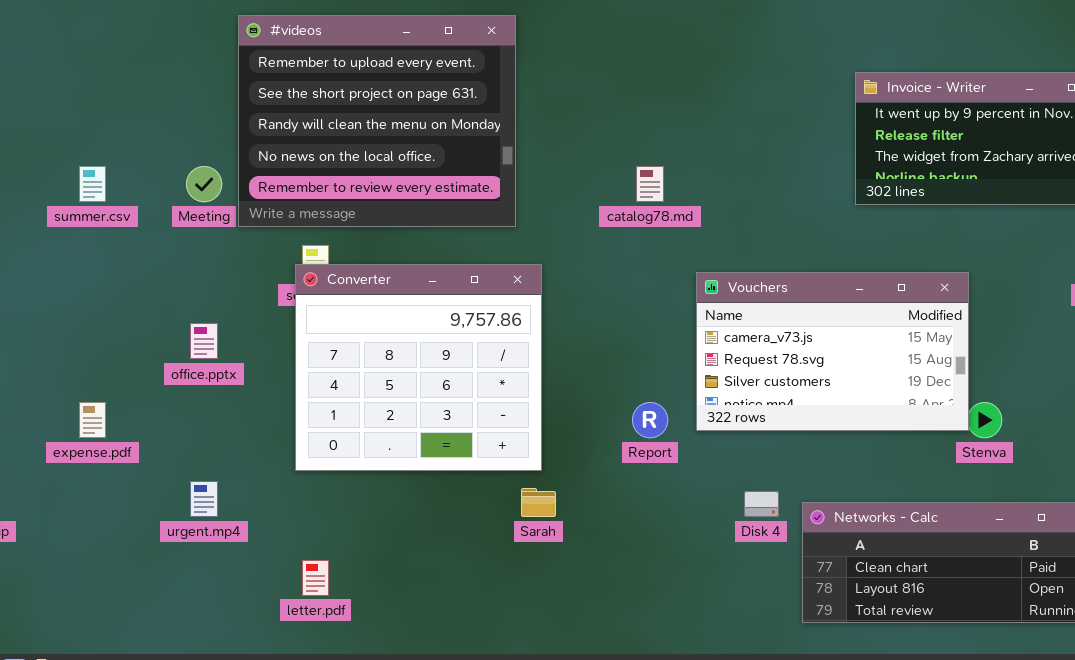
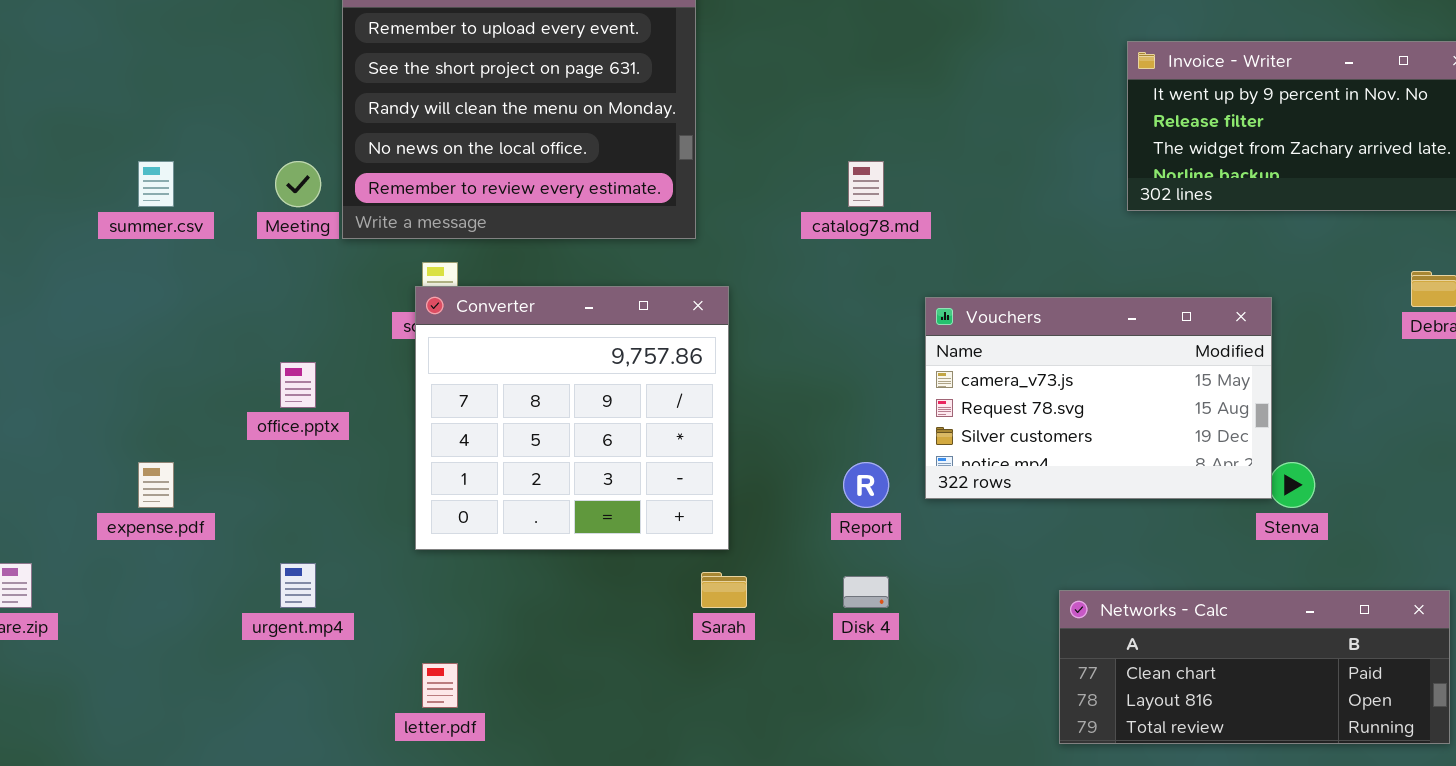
Disk 4: [744,491,779,517] -> [843,576,889,608], moved

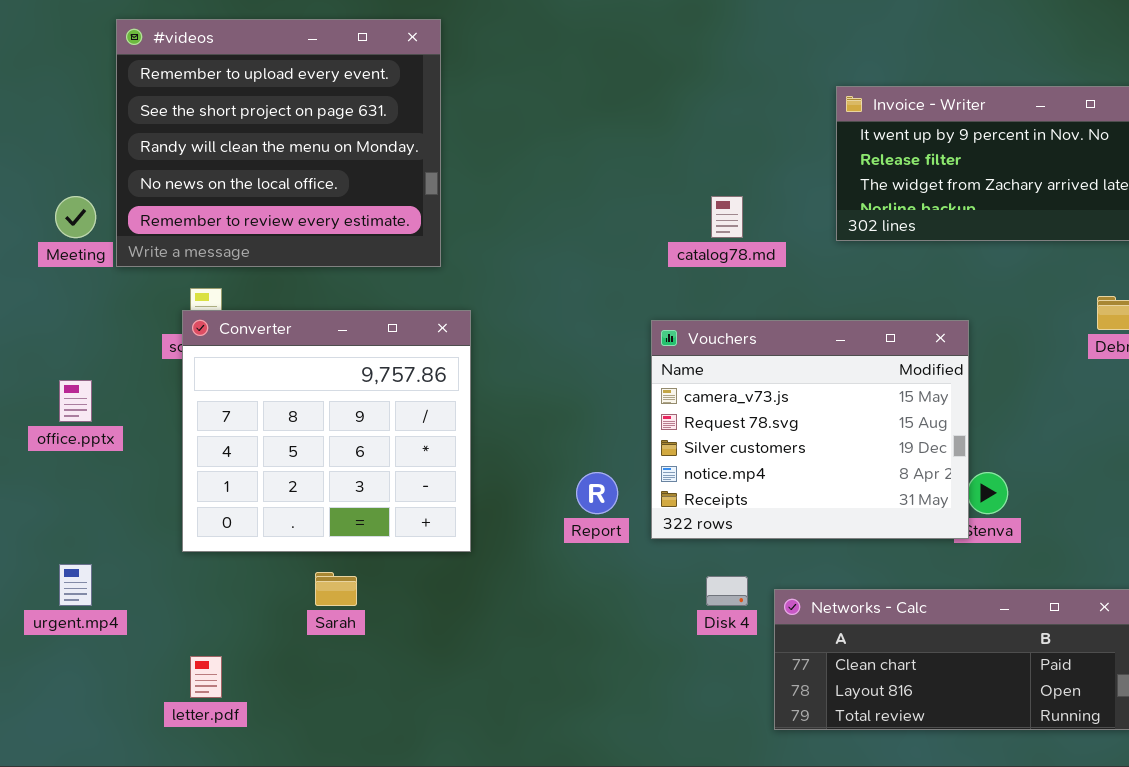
catalog78.md: [848,161,884,207] -> [711,196,743,238], moved
Vouchers: [925,297,1272,499] -> [651,320,969,539], resized
Sarah: [701,572,747,608] -> [315,572,357,606], moved
Disk 4: [843,576,889,608] -> [706,576,748,606], moved

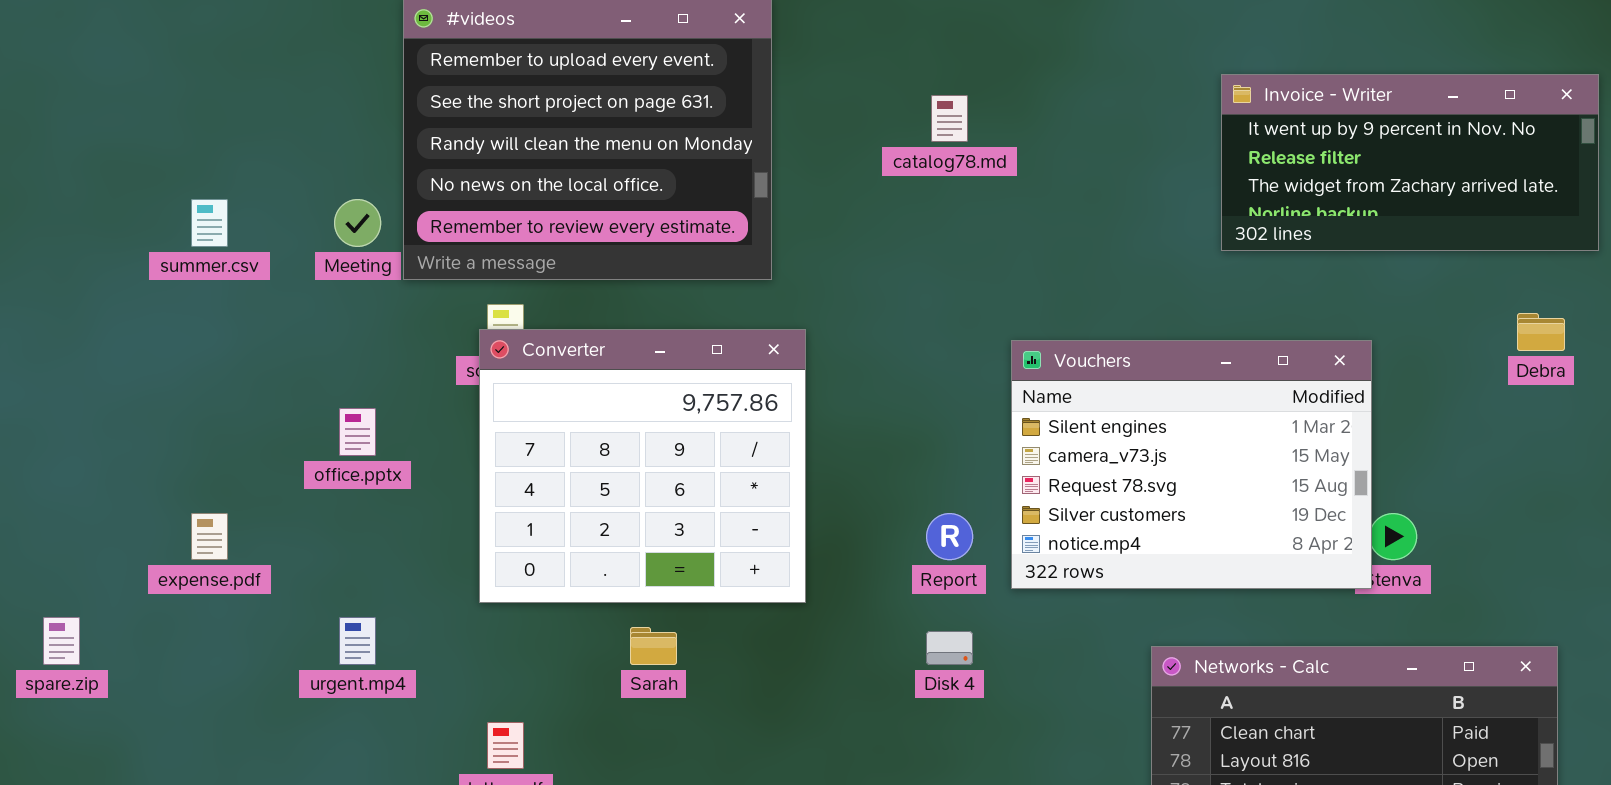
catalog78.md: [711,196,743,238] -> [931,95,968,142], moved
Vouchers: [651,320,969,539] -> [1011,340,1372,589], scrolled up 1 row
Disk 4: [706,576,748,606] -> [926,631,973,665], moved

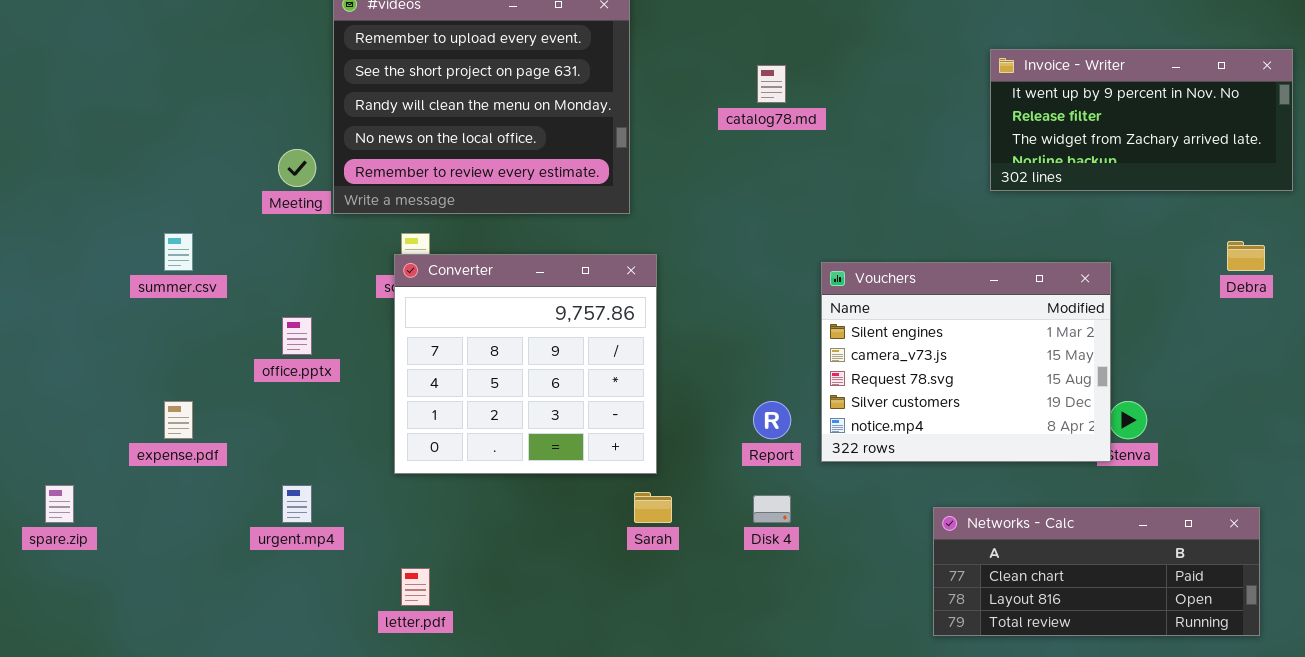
summer.csv: [191,199,228,247] -> [164,233,193,271], moved
Sarah: [630,627,677,665] -> [634,492,672,523], moved

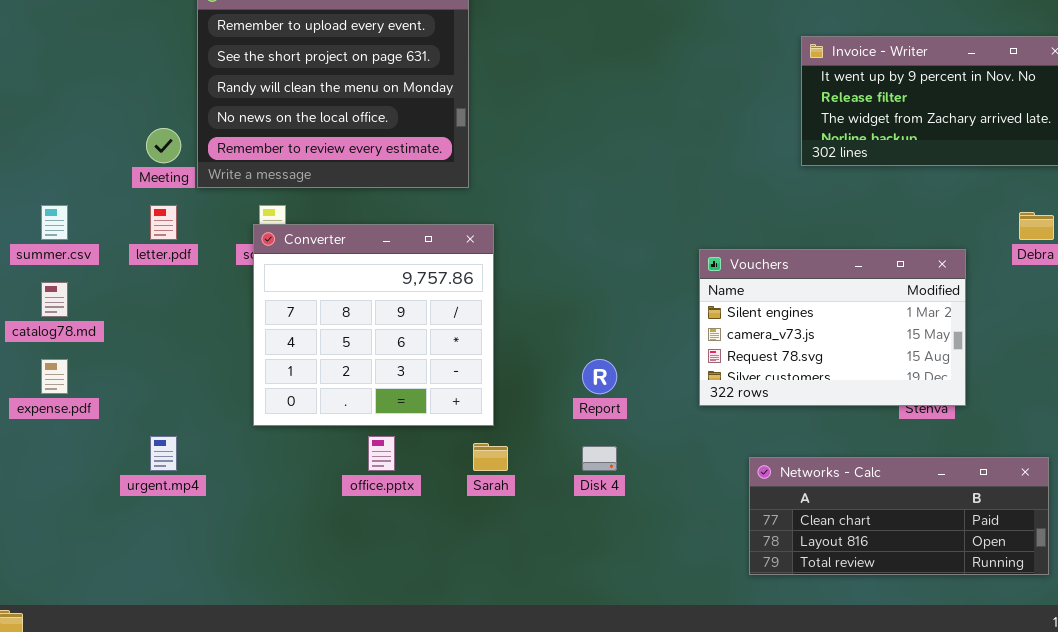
catalog78.md: [757,65,786,103] -> [41,282,68,317], moved
Vouchers: [821,262,1111,462] -> [699,249,966,406], moved, resized
office.pptx: [282,317,312,355] -> [368,436,395,471], moved
letter.pdf: [401,568,430,606] -> [150,205,177,240], moved

